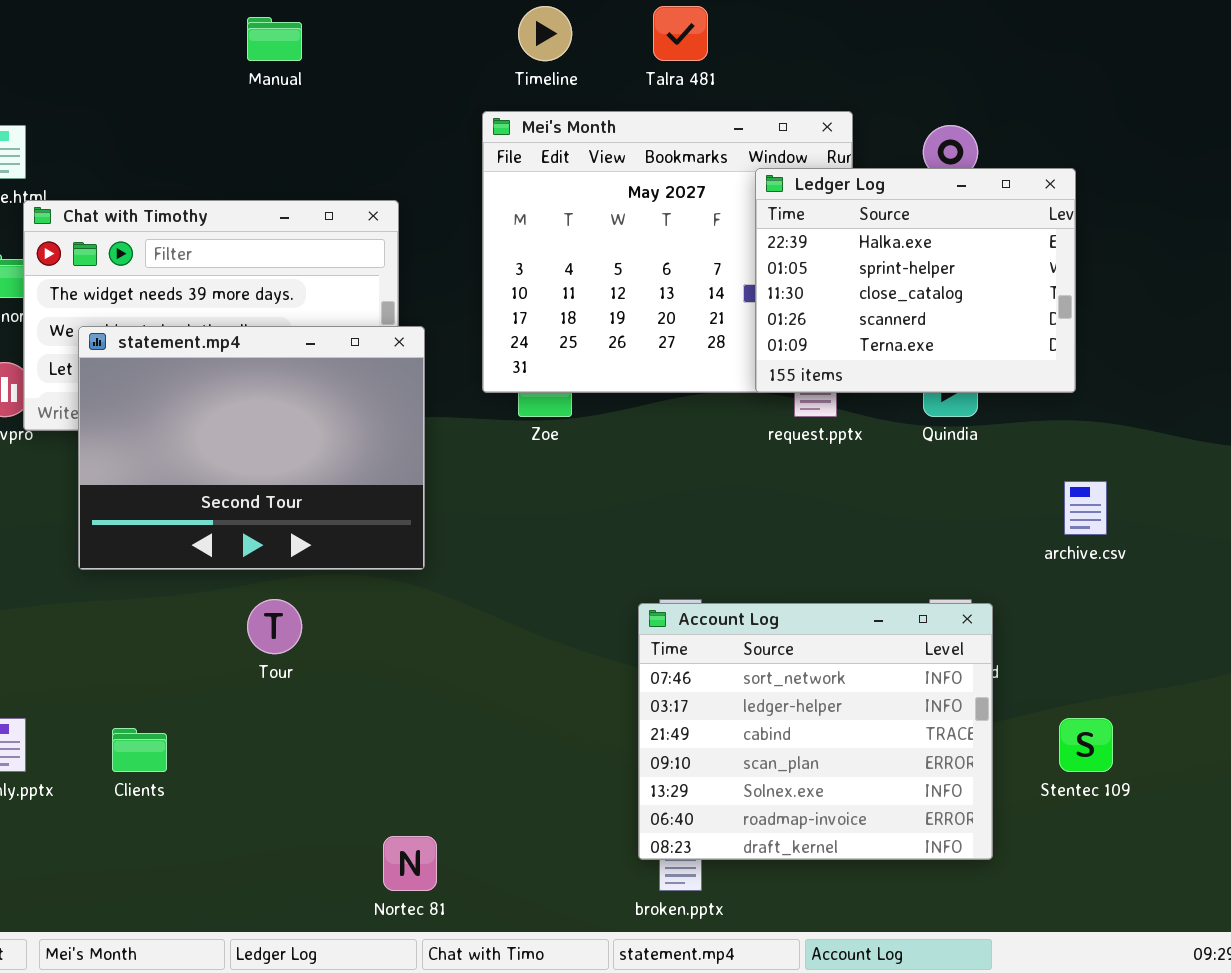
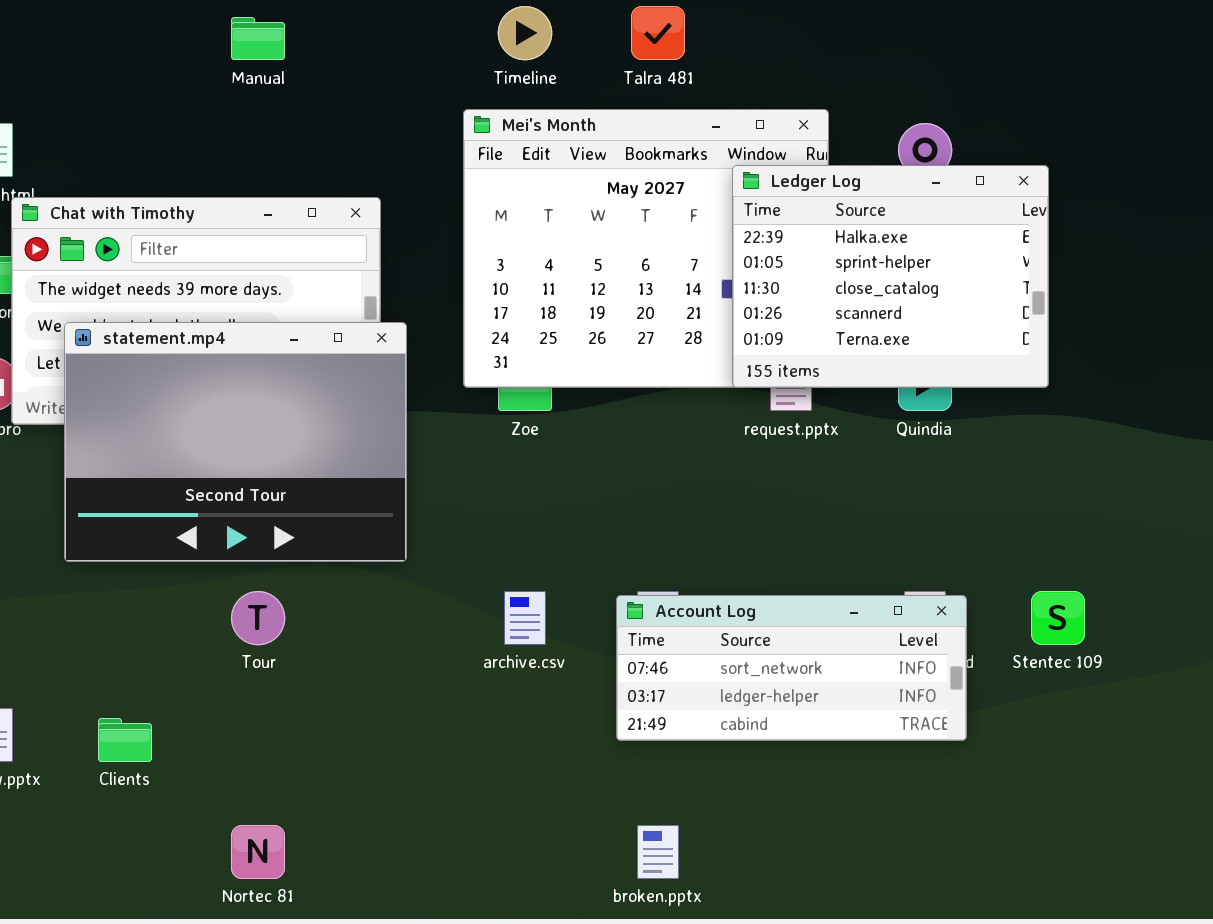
archive.csv: [1064,481,1107,535] -> [504,591,546,645], moved
Account Log: [638,603,993,860] -> [616,595,967,741], resized
Stentec 109: [1059,718,1113,772] -> [1031,591,1085,645], moved
Nortec 81: [383,836,437,891] -> [231,825,285,879], moved

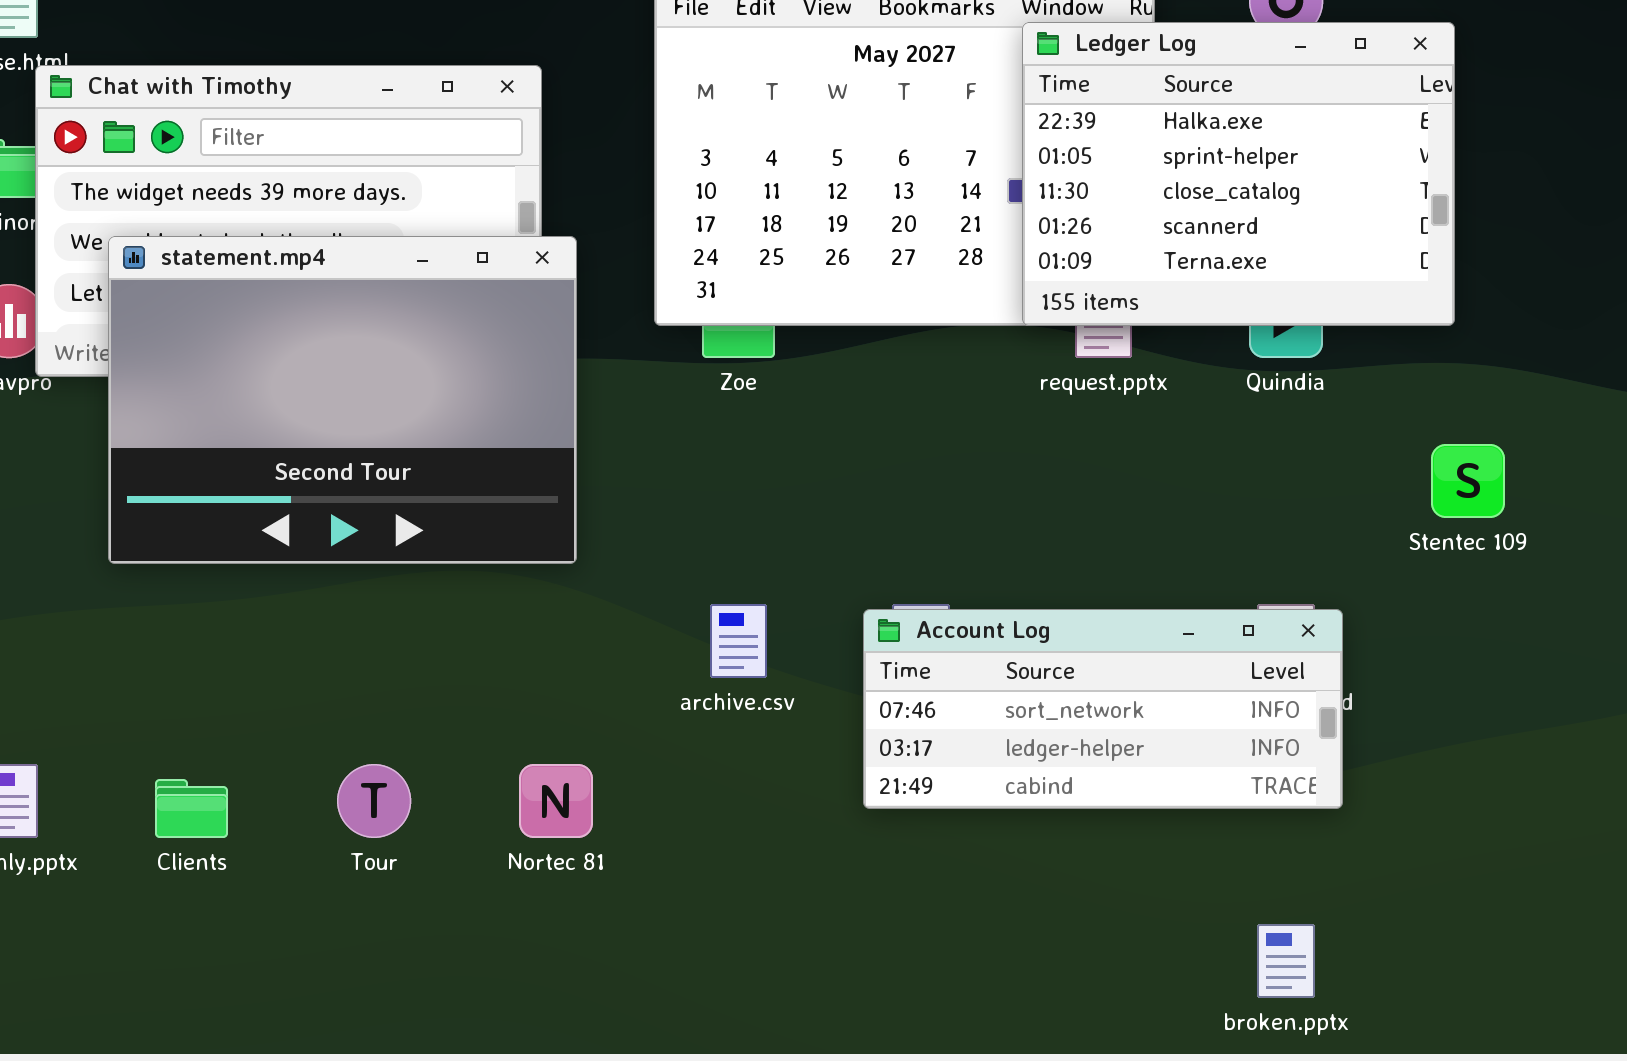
Tour: [231,591,285,645] -> [337,764,411,838], moved
Stentec 109: [1031,591,1085,645] -> [1431,444,1505,518], moved
Nortec 81: [231,825,285,879] -> [519,764,593,838], moved
broken.pptx: [637,825,679,879] -> [1257,924,1315,998], moved

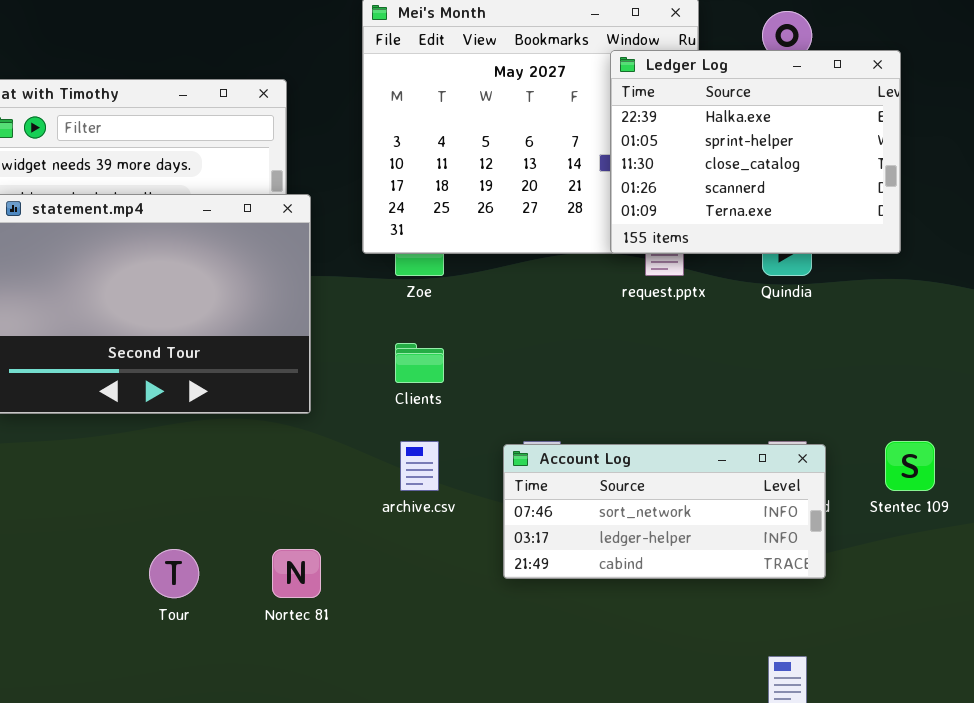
Stentec 109: [1431,444,1505,518] -> [885,441,935,491], moved
Clients: [155,779,228,838] -> [395,343,444,383], moved

